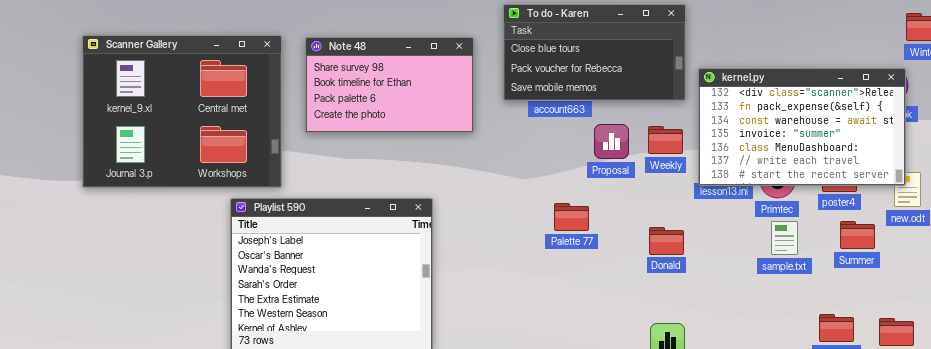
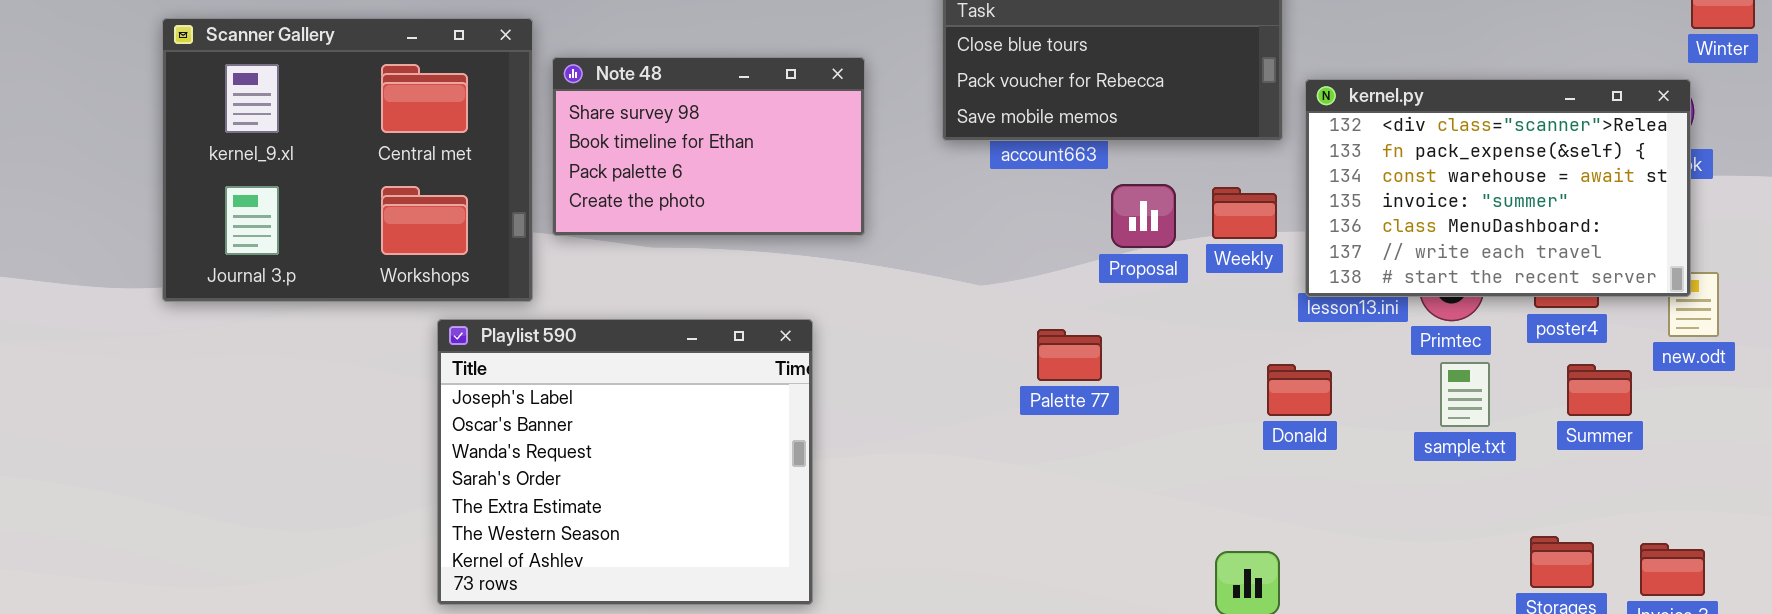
Note 48: [305,37,474,133] -> [552,57,865,236], moved
Donald: [649,227,684,255] -> [1267,364,1332,416], moved

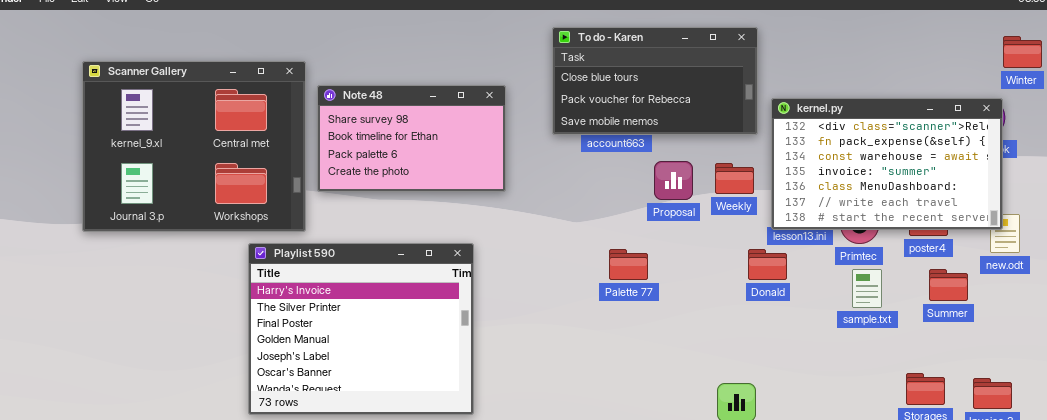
Playlist 590: [437,319,813,605] -> [248,243,474,415], scrolled up 4 rows
Donald: [1267,364,1332,416] -> [748,249,787,280], moved

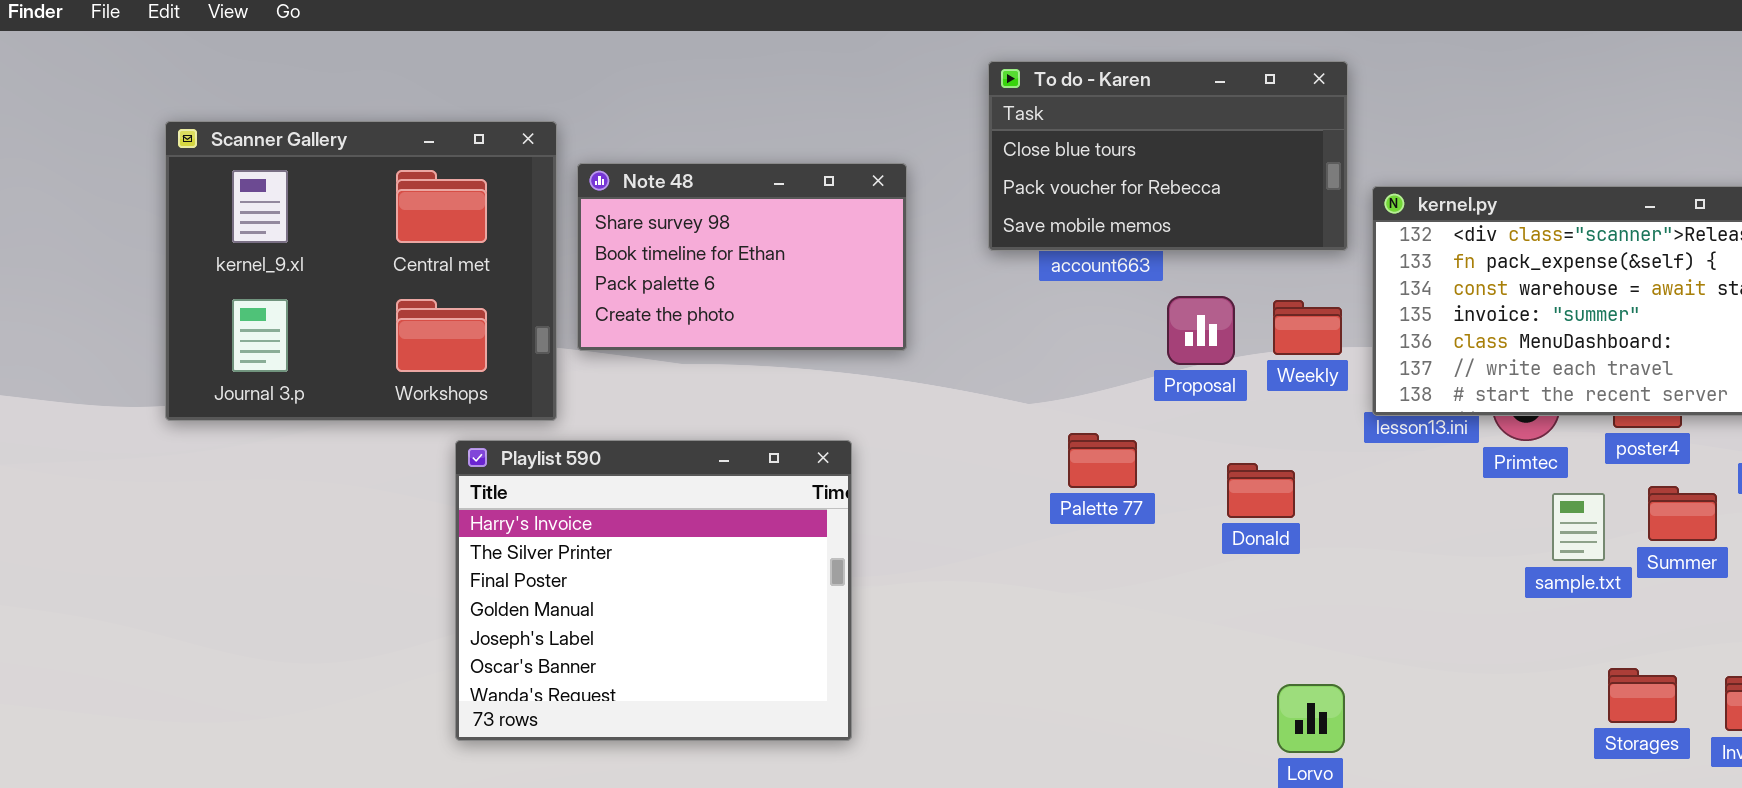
Palette 77: [609,249,648,280] -> [1068,433,1137,488], moved
Donald: [748,249,787,280] -> [1227,463,1295,518], moved
sample.txt: [852,269,882,308] -> [1552,493,1605,561], moved

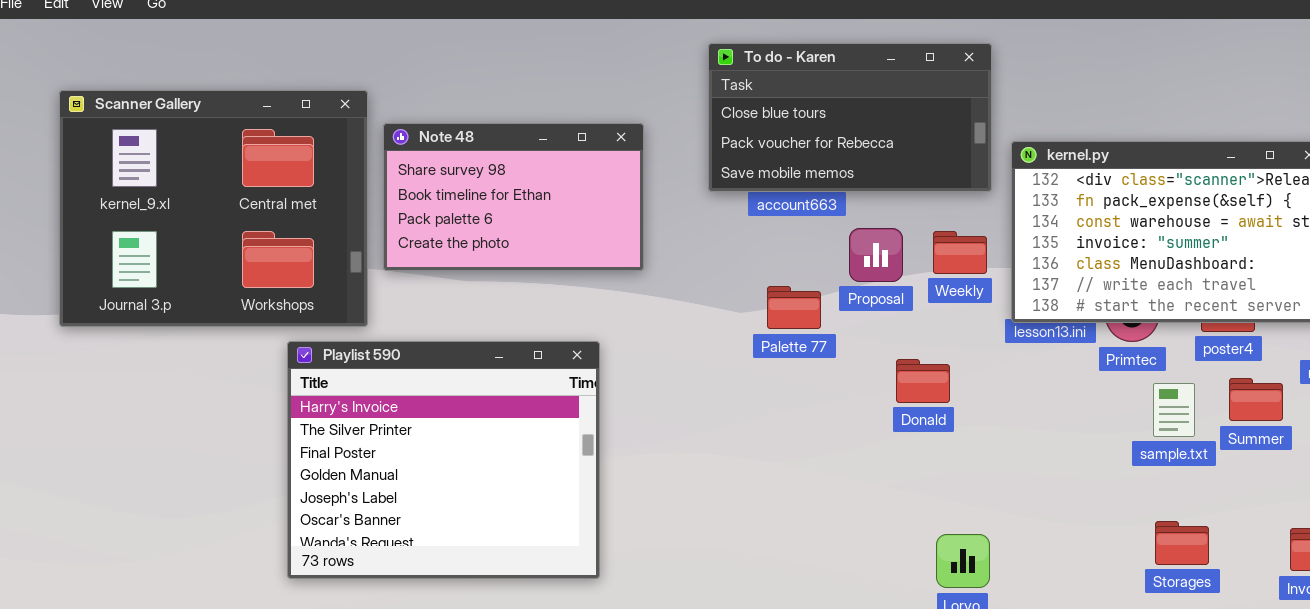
Palette 77: [1068,433,1137,488] -> [767,286,821,329], moved
Storages: [1608,668,1677,723] -> [1155,521,1209,565], moved

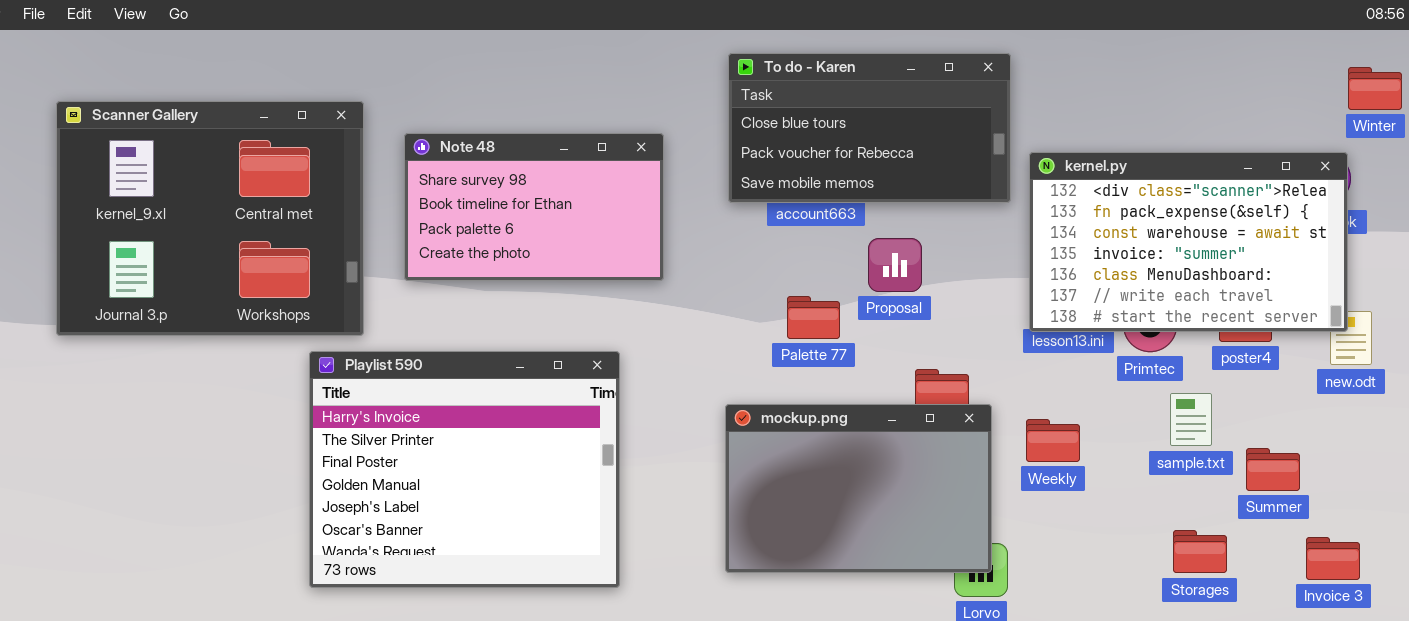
Scanner Gallery: [59,90,368,327] -> [56,101,364,336], moved
Weekly: [933,231,987,274] -> [1026,419,1080,462], moved
Summer: [1229,378,1283,421] -> [1246,448,1300,491], moved
mockup.png: none -> [725,404,992,573], opened

